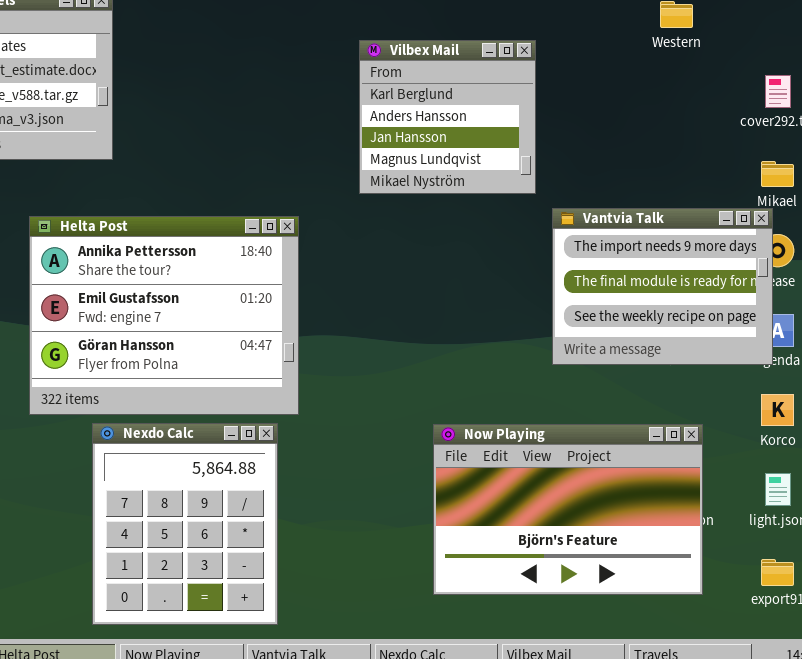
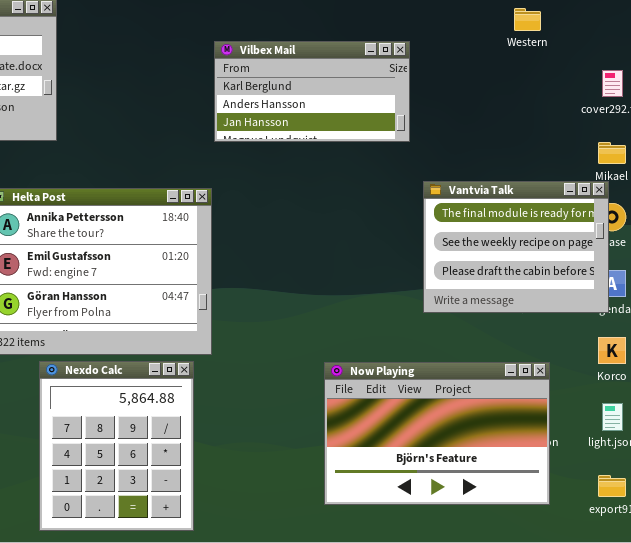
Vilbex Mail: [359,40,536,194] -> [214,41,410,142], resized
Vantvia Talk: [552,208,773,365] -> [423,181,609,313], scrolled down 1 row

